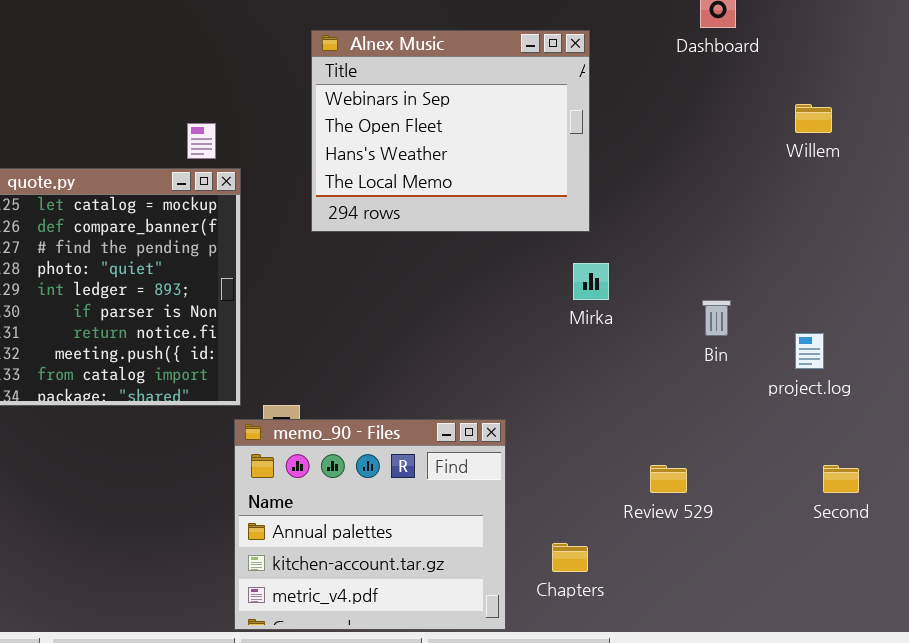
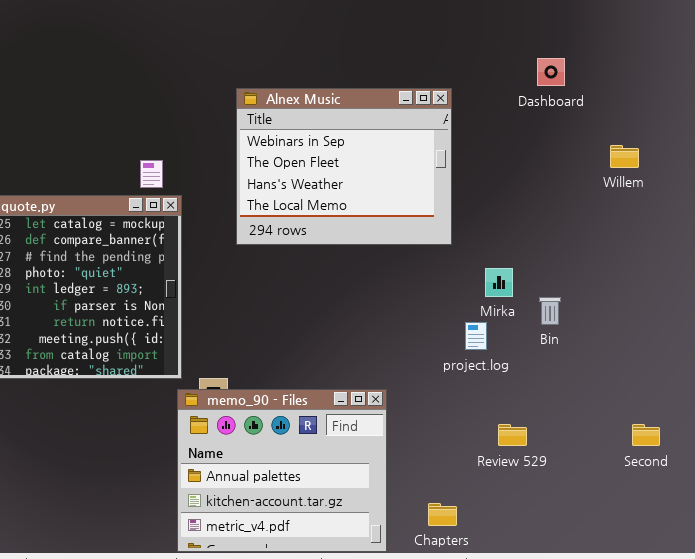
Mirka: [573,263,609,300] -> [485,268,513,297], moved
project.log: [795,333,824,369] -> [465,322,487,350], moved
Chapters: [552,543,588,572] -> [428,503,457,526], moved

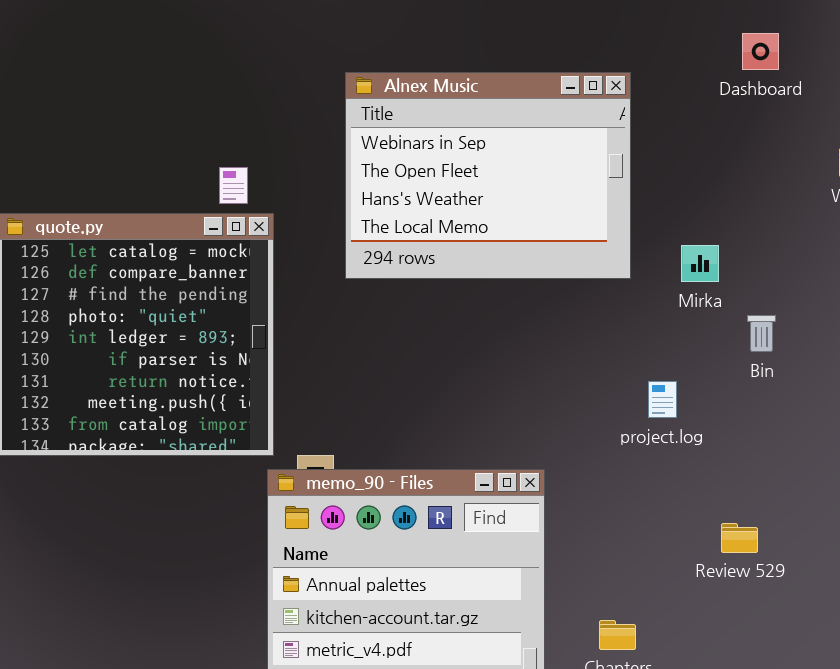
Mirka: [485,268,513,297] -> [681,245,719,282], moved
Bin: [539,297,561,325] -> [747,315,776,352], moved
Review 529: [498,424,527,446] -> [721,523,758,553], moved

